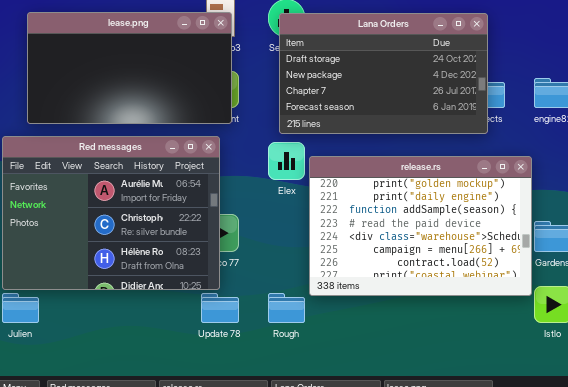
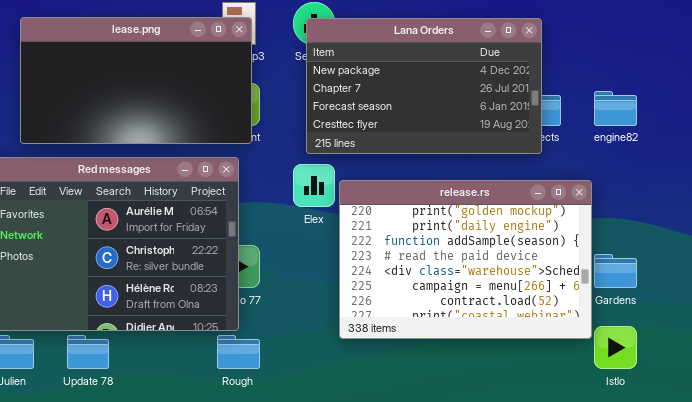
Lana Orders: [279,13,488,134] -> [306,18,542,154], scrolled down 1 row
Update 78: [201,293,239,323] -> [67,335,109,369], moved
Rough: [268,293,305,323] -> [217,335,260,369], moved

